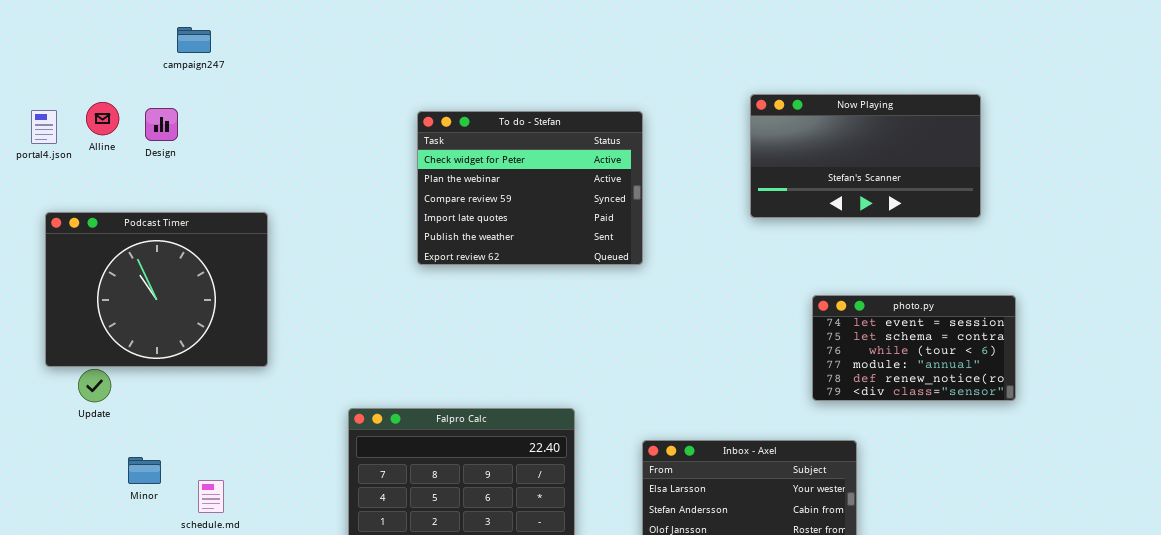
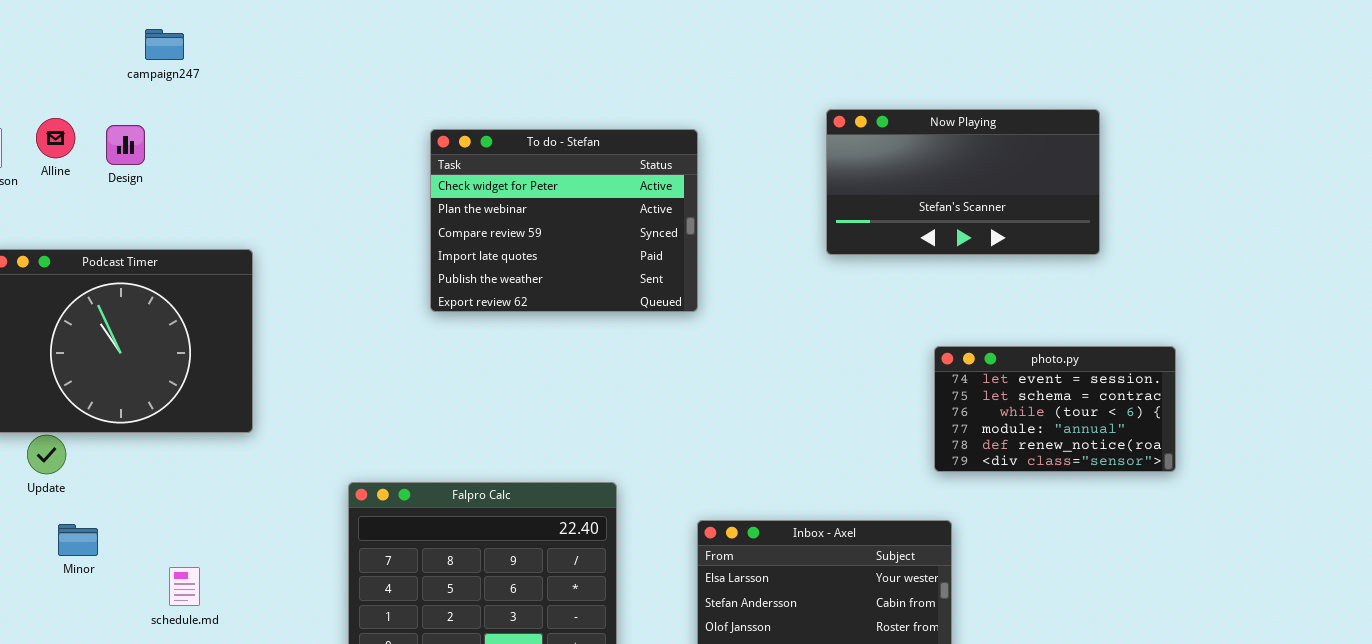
photo.py: [812,295,1016,401] -> [934,346,1176,472], moved
Minor: [128,457,161,484] -> [58,524,98,556], moved

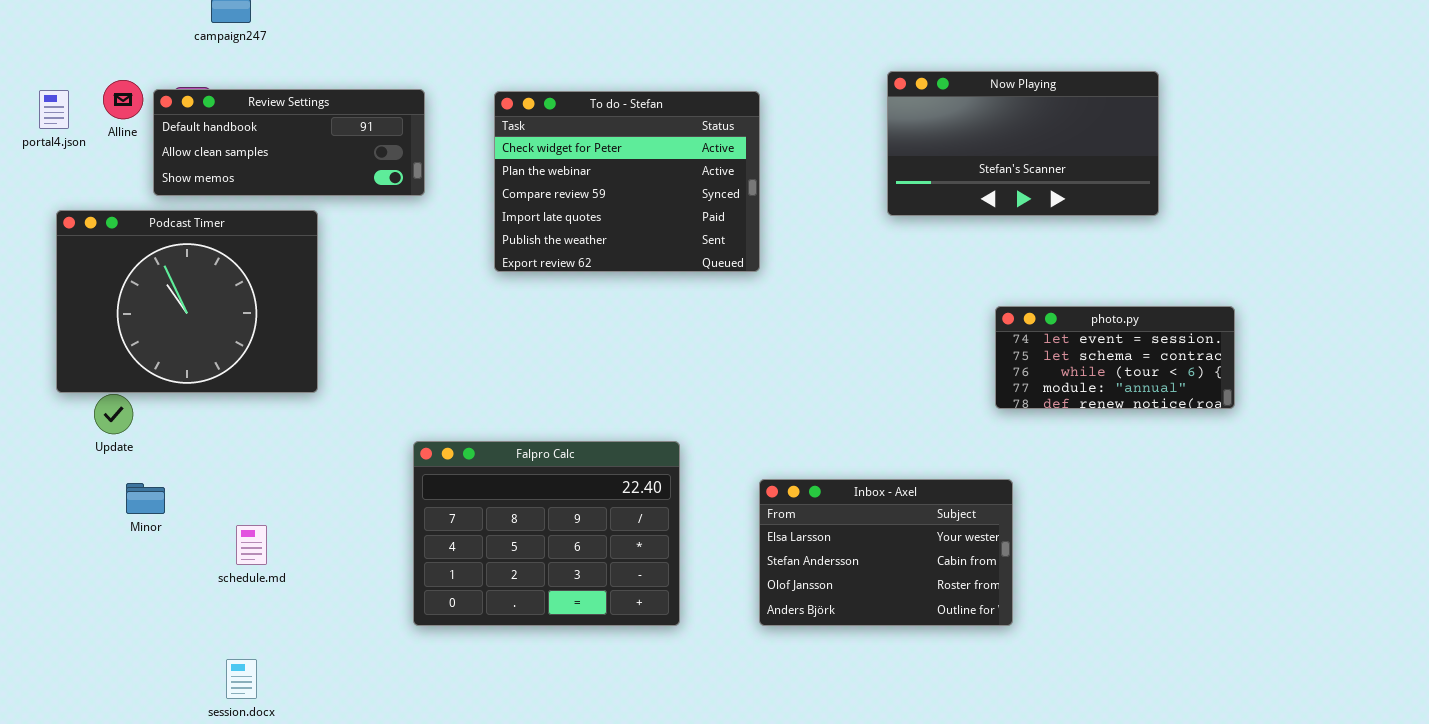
Review Settings: none -> [153,89,425,196], opened
photo.py: [934,346,1176,472] -> [995,306,1235,409], resized

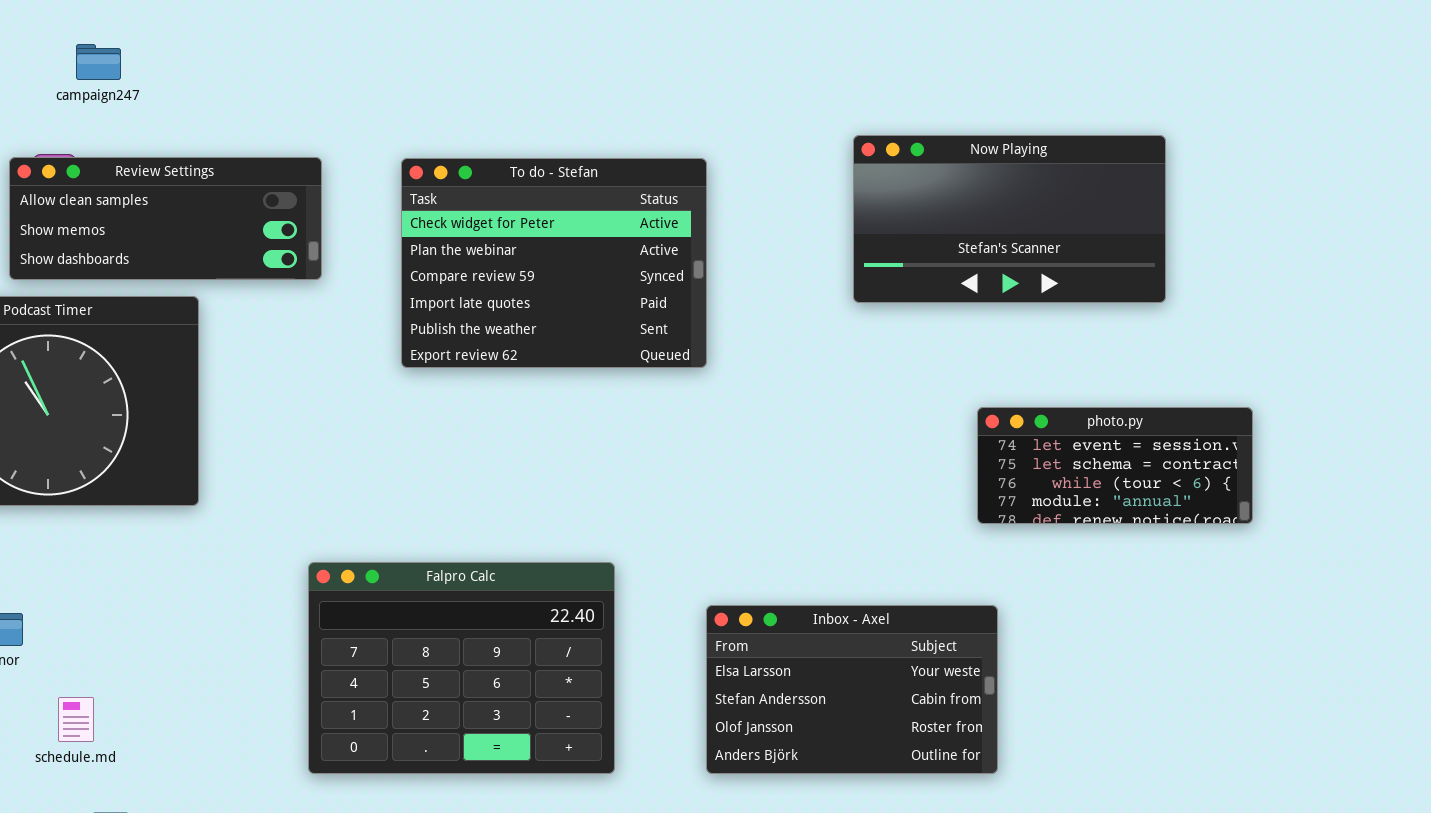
Review Settings: [153,89,425,196] -> [9,157,322,280], scrolled down 1 row
schedule.md: [236,525,267,565] -> [58,697,94,742], moved

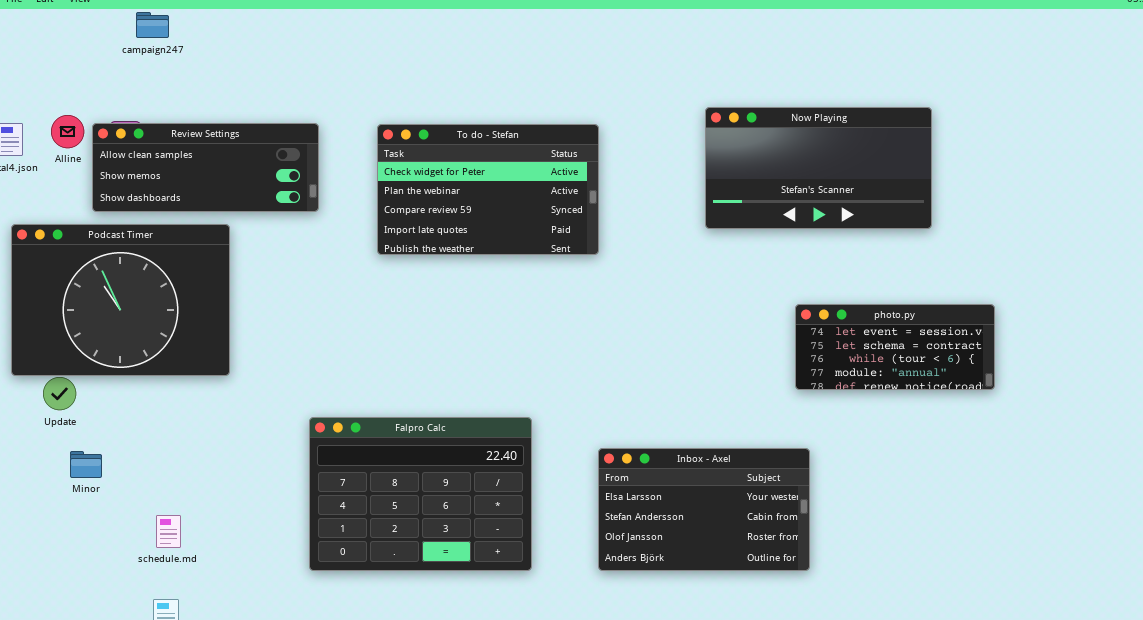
campaign247: [76,44,121,80] -> [136,12,169,38], moved
To do - Stefan: [401,158,707,368] -> [377,124,599,255], resized
schedule.md: [58,697,94,742] -> [156,515,181,548], moved

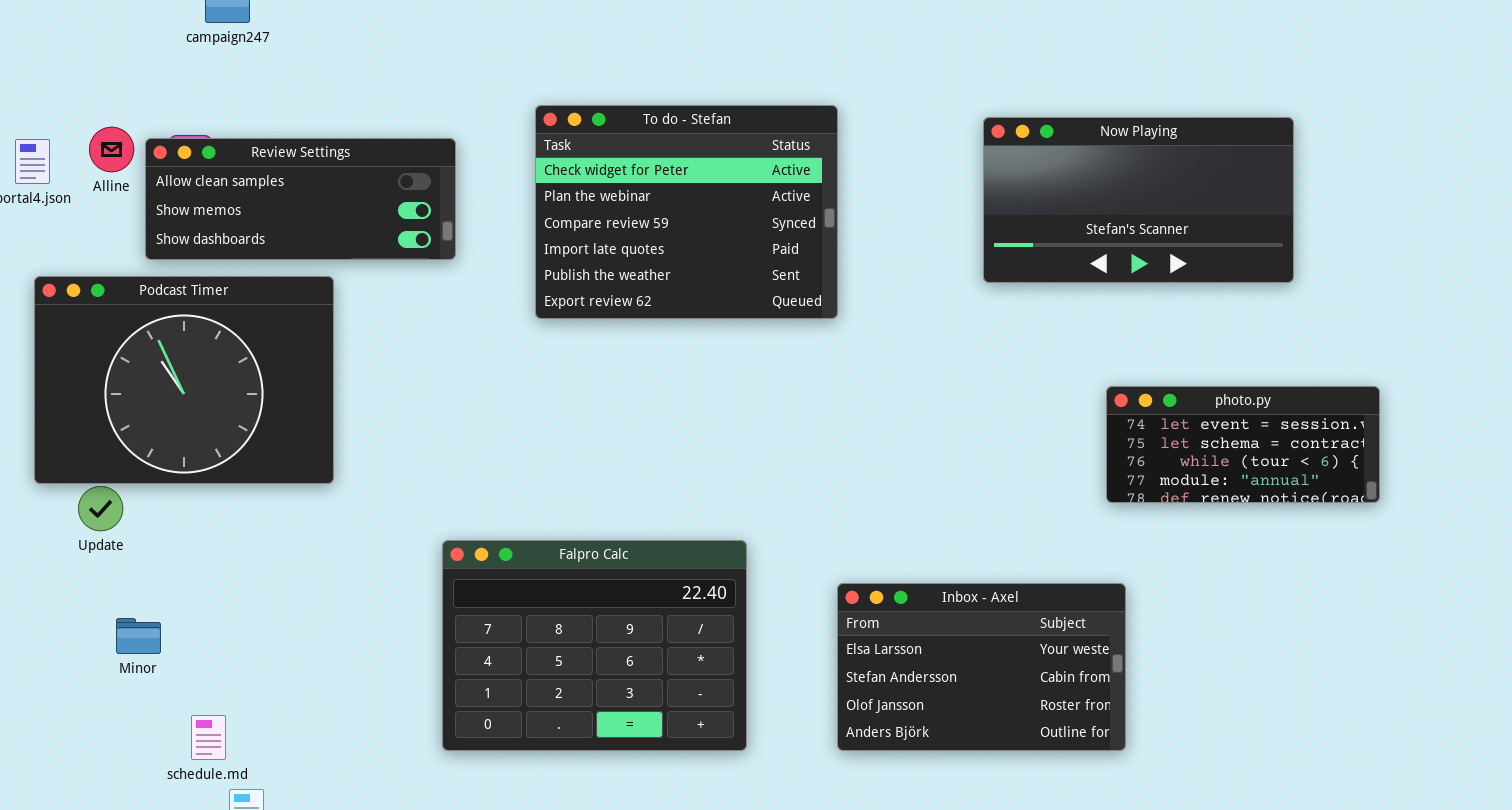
To do - Stefan: [377,124,599,255] -> [535,105,838,319], resized
Minor: [70,451,102,478] -> [116,618,161,654], moved
schedule.md: [156,515,181,548] -> [191,715,226,760], moved

